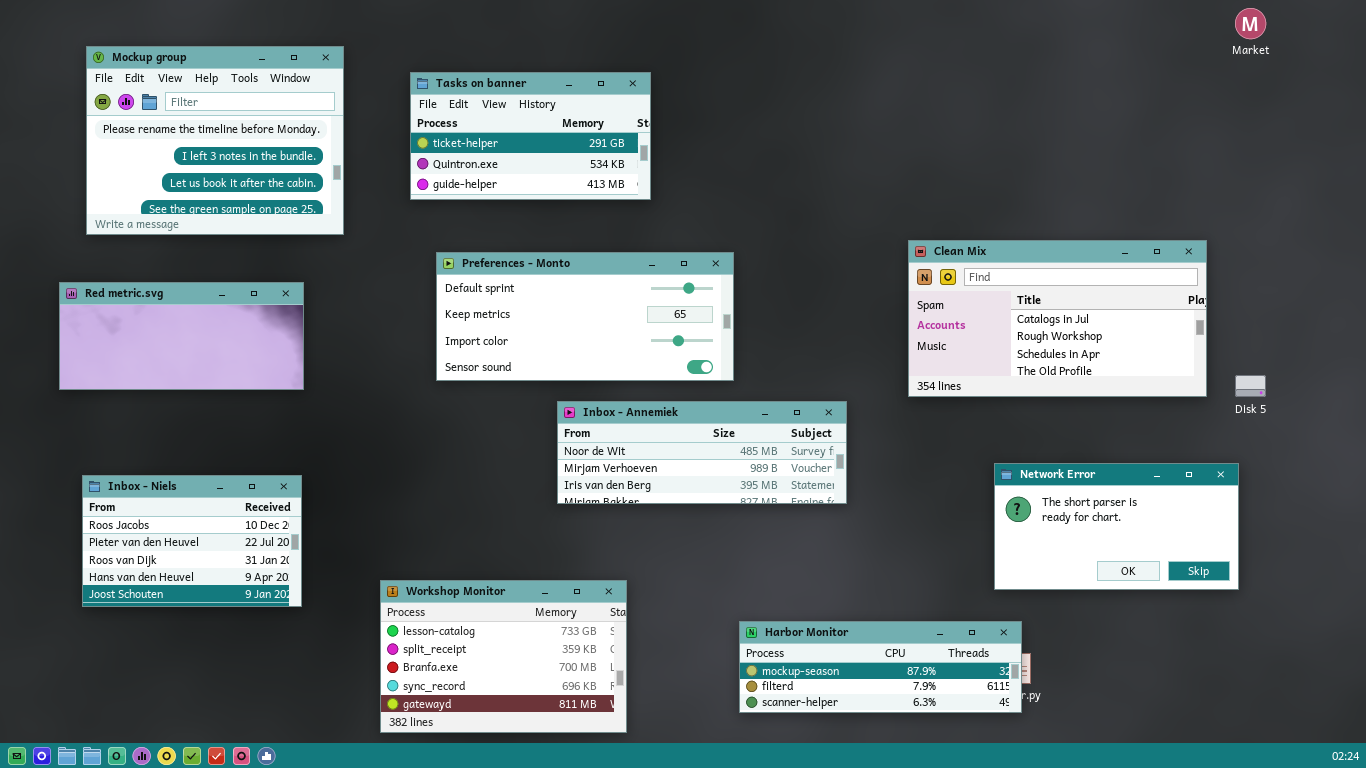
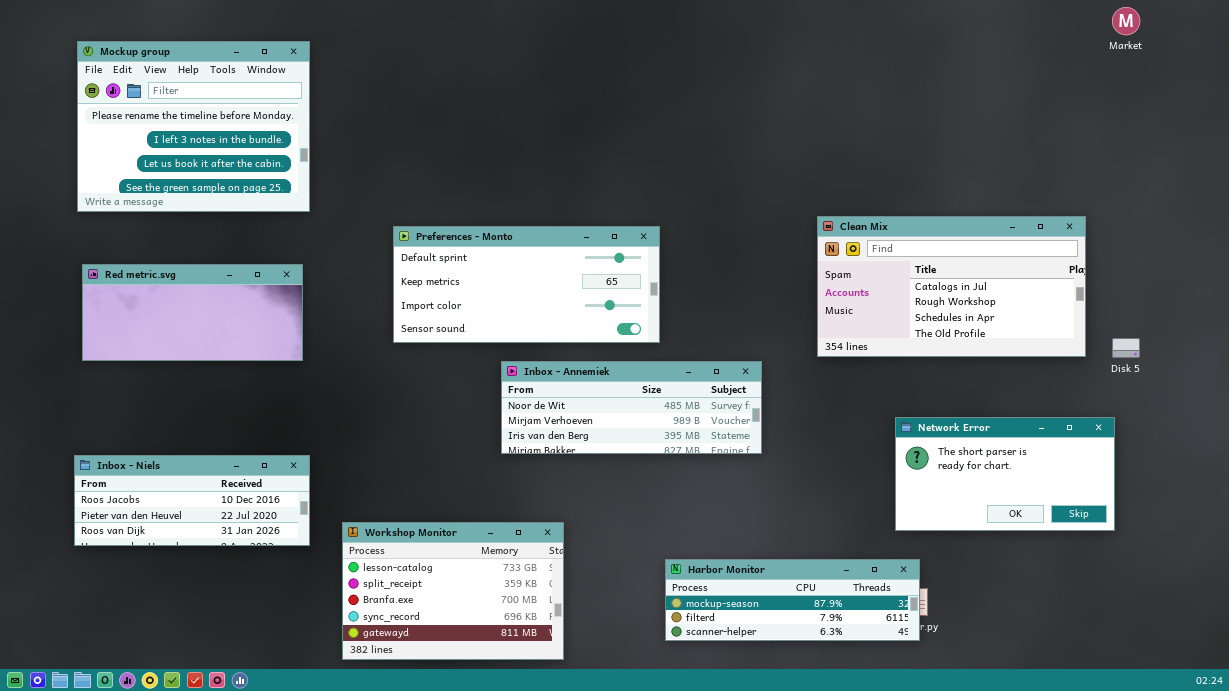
Tasks on banner: [410,72,651,200] -> none, closed
Red metric.svg: [59,282,304,390] -> [82,264,303,361], moved
Inbox - Niels: [82,475,302,607] -> [74,455,310,546], resized

